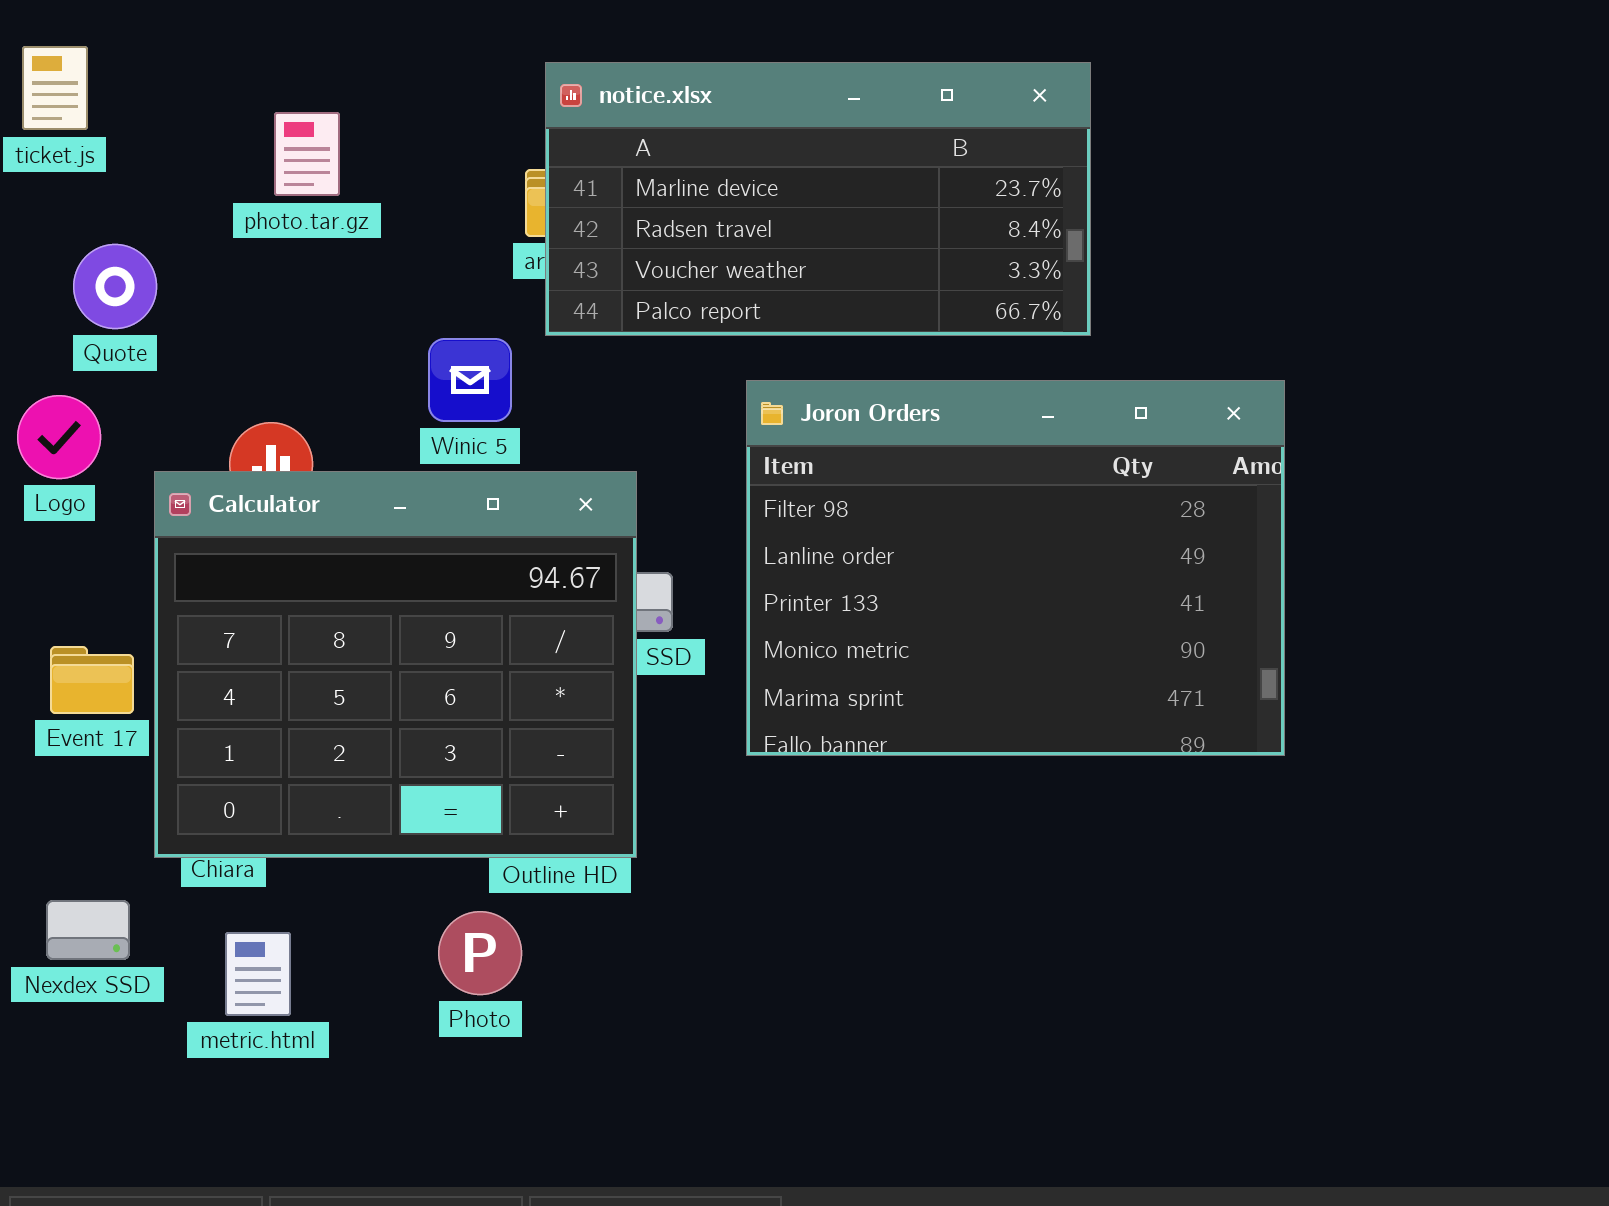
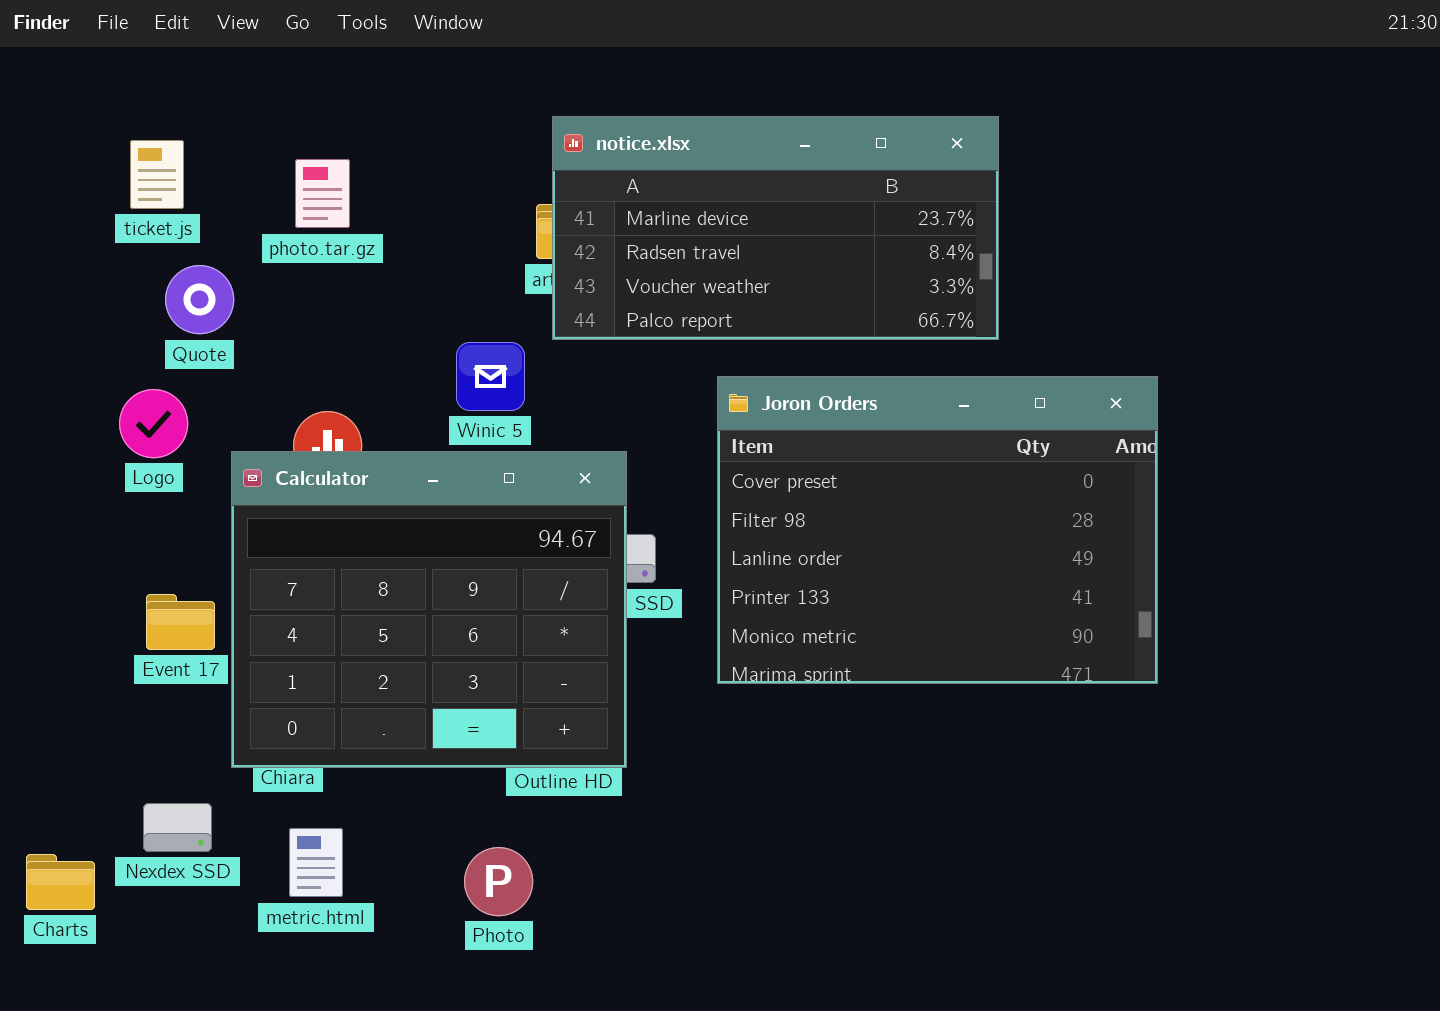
ticket.js: [22,46,88,130] -> [130,140,184,209], moved
photo.tar.gz: [274,112,340,196] -> [295,159,350,228], moved
Joron Orders: [746,380,1285,756] -> [717,376,1158,684], scrolled up 1 row
Photo: [438,911,522,995] -> [464,847,533,916], moved

